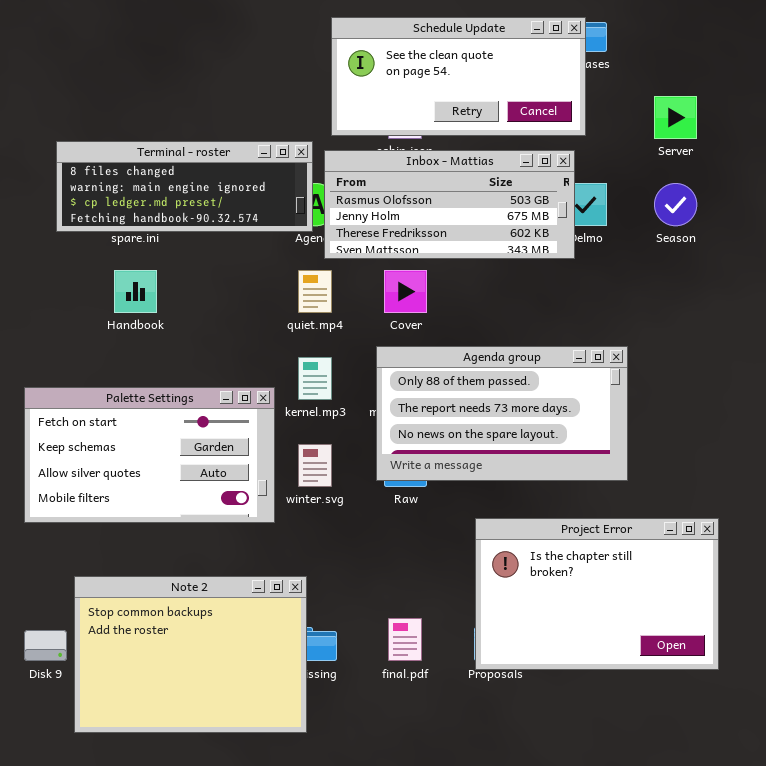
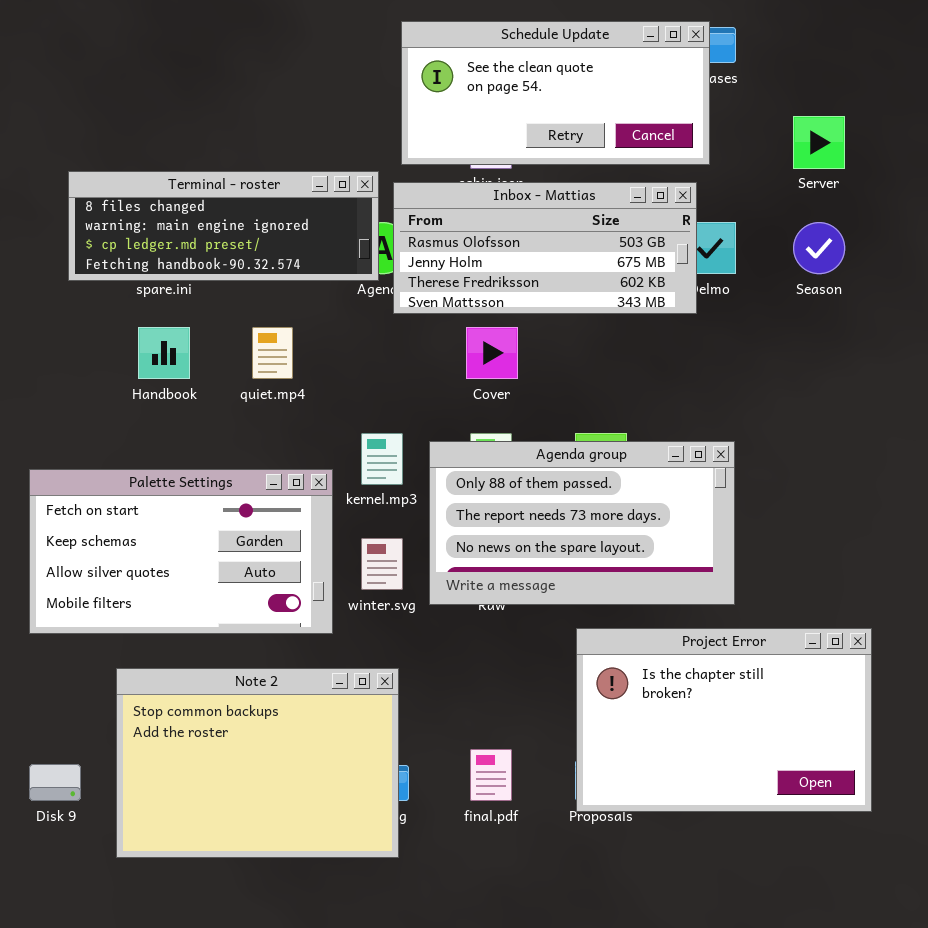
quiet.mp4: [298,270,332,313] -> [252,327,293,379], moved
Agenda group: [376,346,628,481] -> [429,441,735,605], moved
Note 2: [74,576,307,733] -> [116,668,399,858], moved

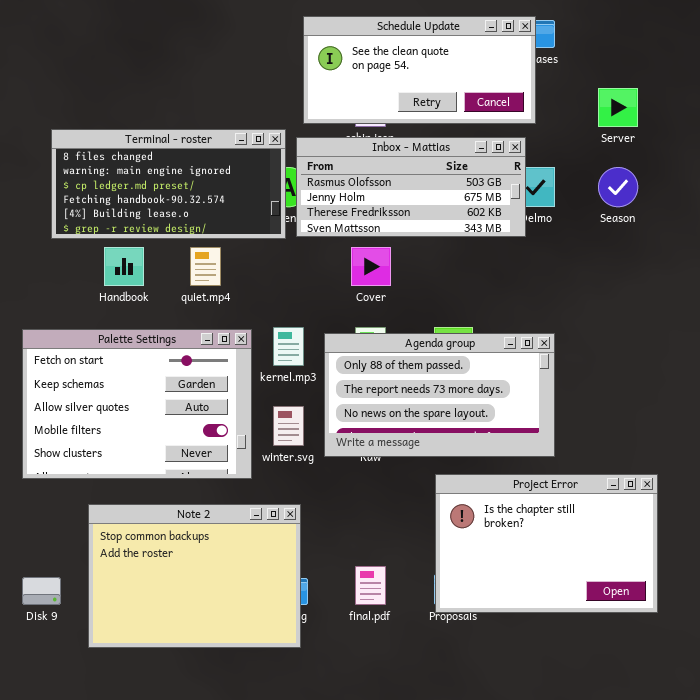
Terminal - roster: [68,171,379,281] -> [51,129,286,239], resized
Palette Settings: [29,469,333,634] -> [22,329,252,479], resized

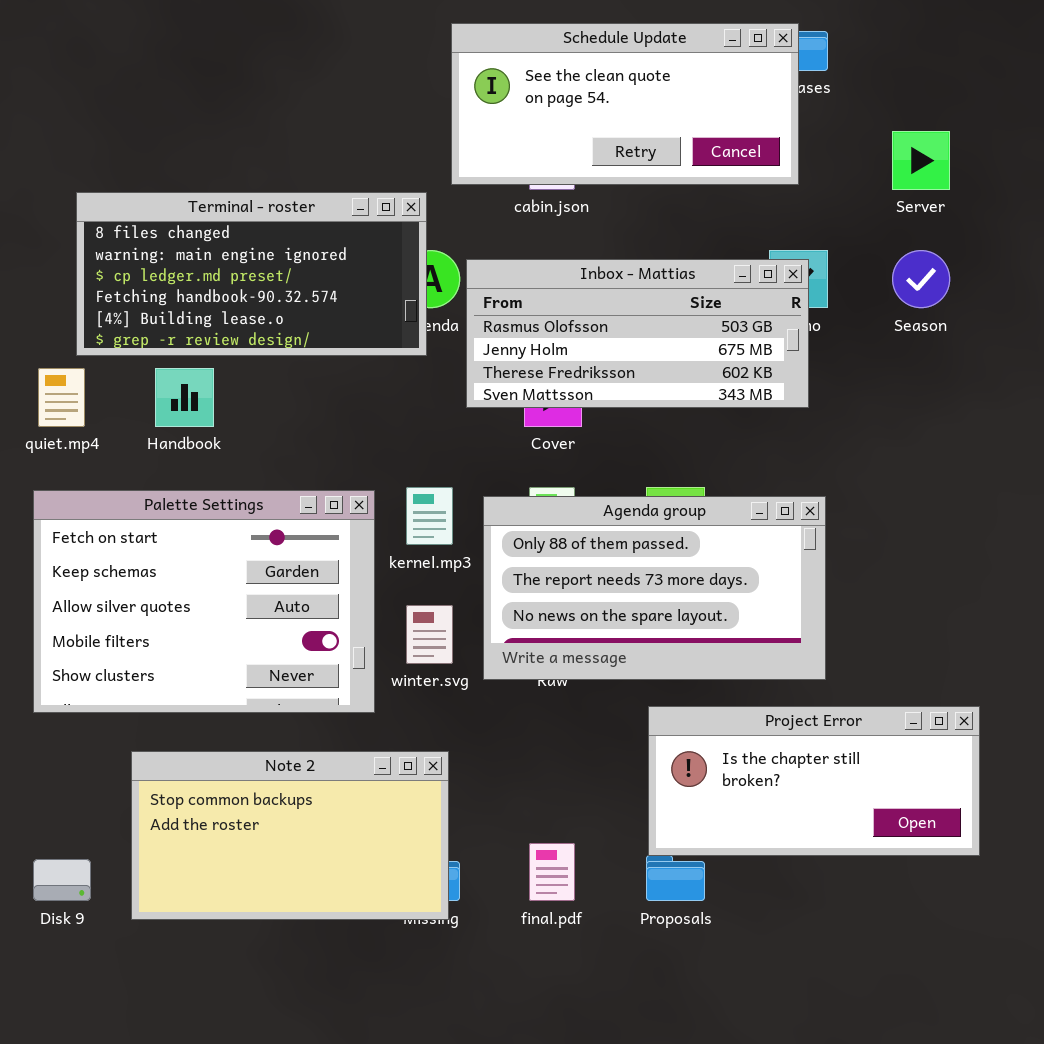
Inbox - Mattias: [296,137,526,237] -> [466,259,809,408], moved
quiet.mp4: [190,247,221,286] -> [38,368,85,427], moved
Project Error: [435,474,658,613] -> [648,706,980,856], resized
Note 2: [88,504,301,648] -> [131,751,449,920], resized

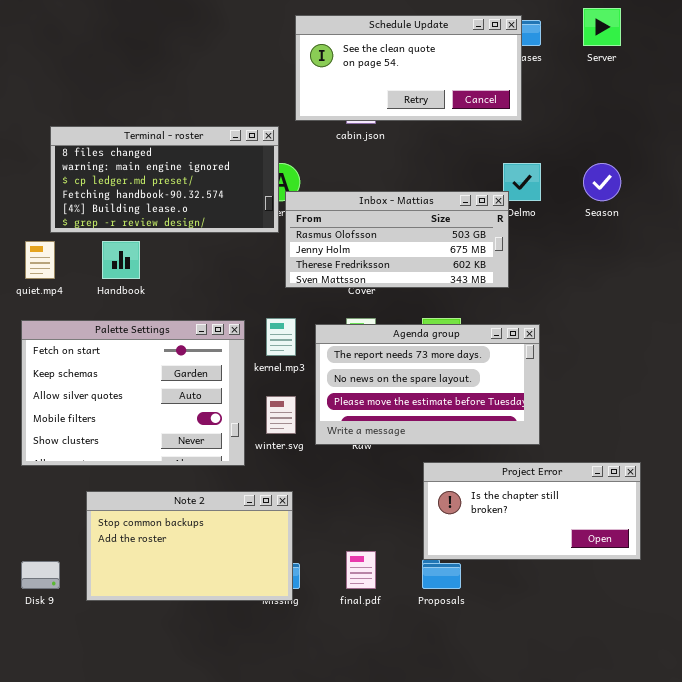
Server: [892,131,950,190] -> [583,8,621,46], moved
Inbox - Mattias: [466,259,809,408] -> [285,191,509,288], moved
Agenda group: [483,496,826,680] -> [315,324,540,445], scrolled down 1 row

